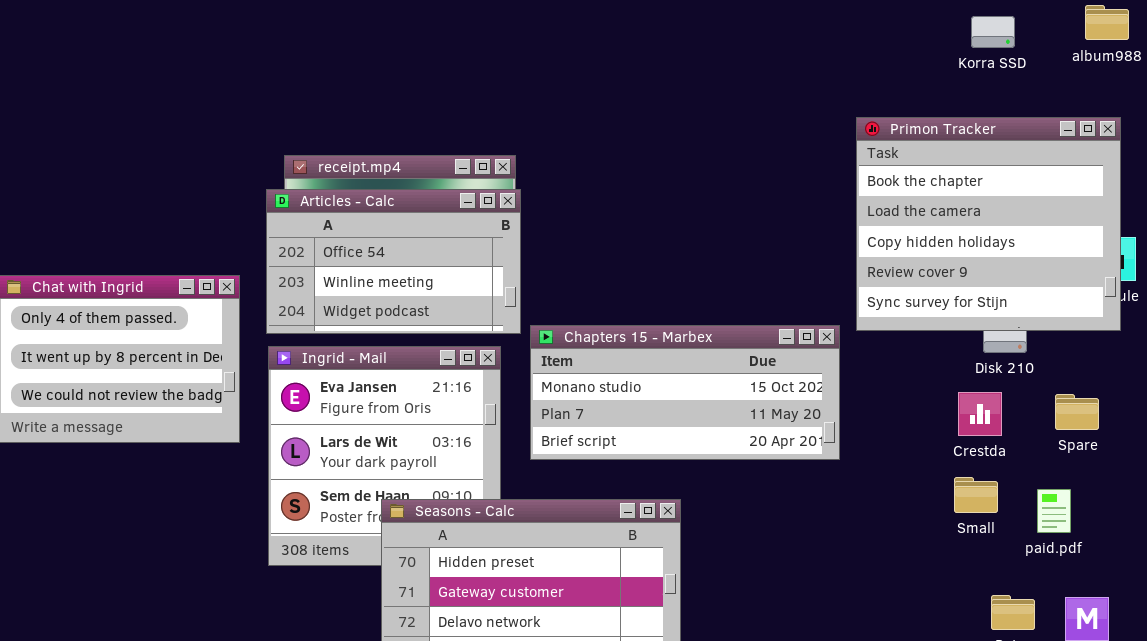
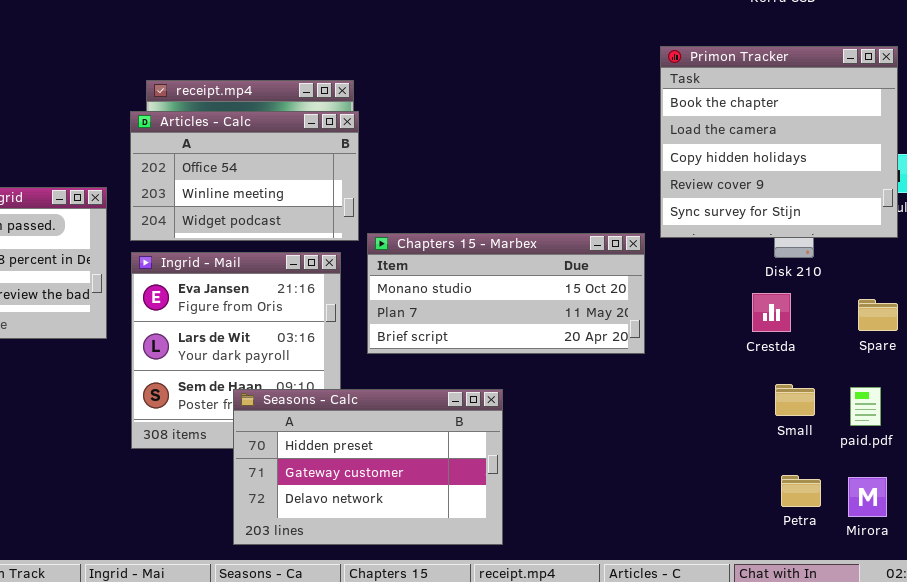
Spare: [1055,394,1099,430] -> [858,299,898,331], moved
Small: [954,477,998,513] -> [775,384,815,416], moved
paid.pdf: [1037,489,1071,533] -> [850,387,881,426], moved

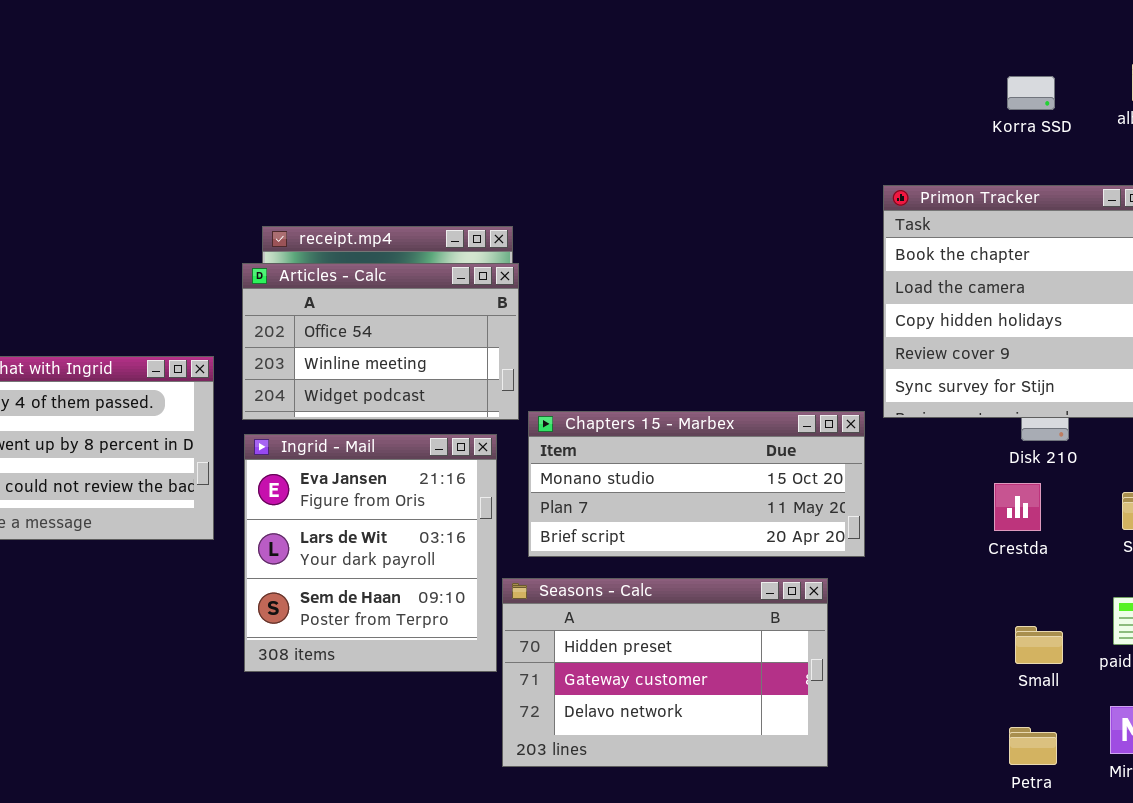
Small: [775,384,815,416] -> [1015,626,1063,664], moved
Seasons - Calc: [233,389,503,545] -> [502,578,828,767], moved
Petra: [781,475,821,507] -> [1009,727,1057,765], moved

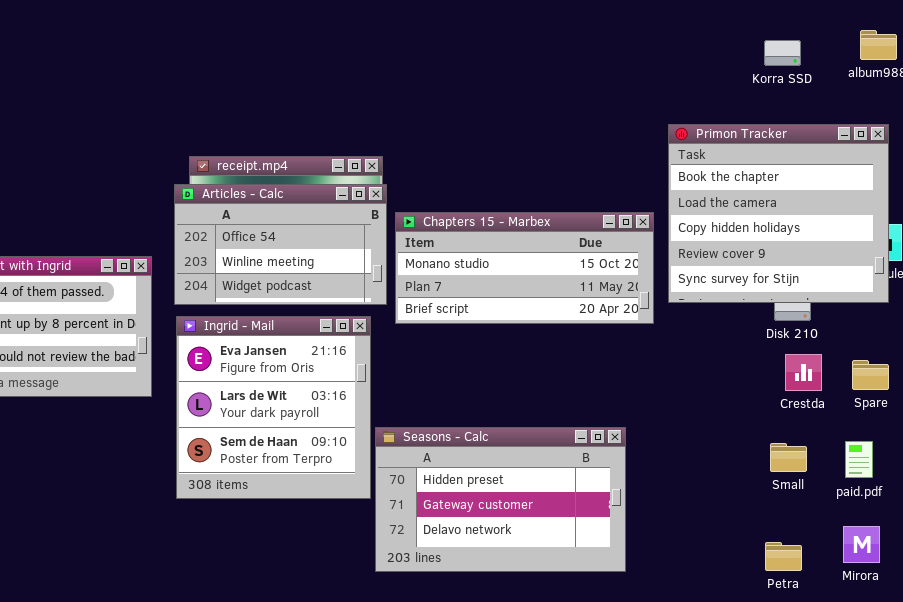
Chapters 15 - Marbex: [528,411,865,557] -> [395,212,654,324], moved
Crestda: [994,483,1041,531] -> [785,354,822,391], moved
Small: [1015,626,1063,664] -> [770,443,807,472], moved

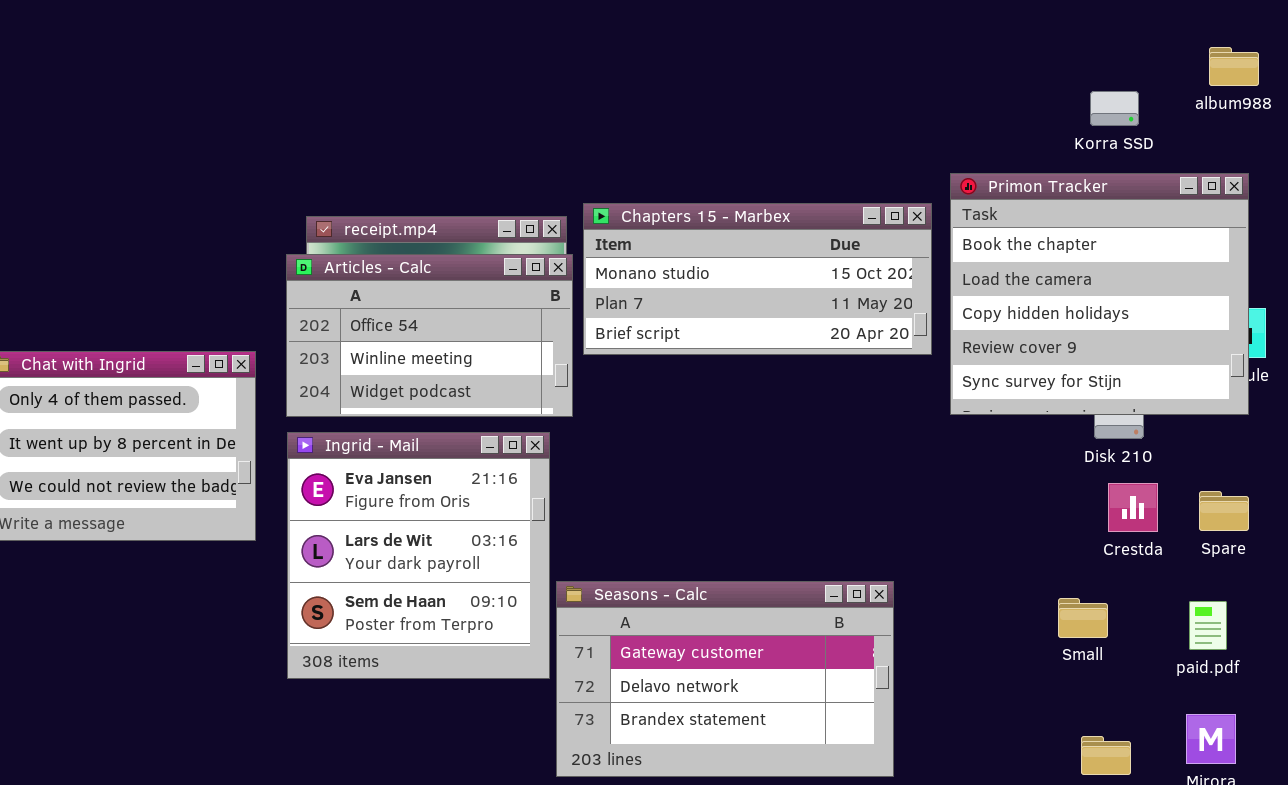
Korra SSD: [764,40,801,66] -> [1090,91,1139,126], moved
Chapters 15 - Marbex: [395,212,654,324] -> [583,203,932,355], moved
Seasons - Calc: [375,427,626,572] -> [556,581,894,777], scrolled down 1 row
Small: [770,443,807,472] -> [1058,598,1108,638], moved

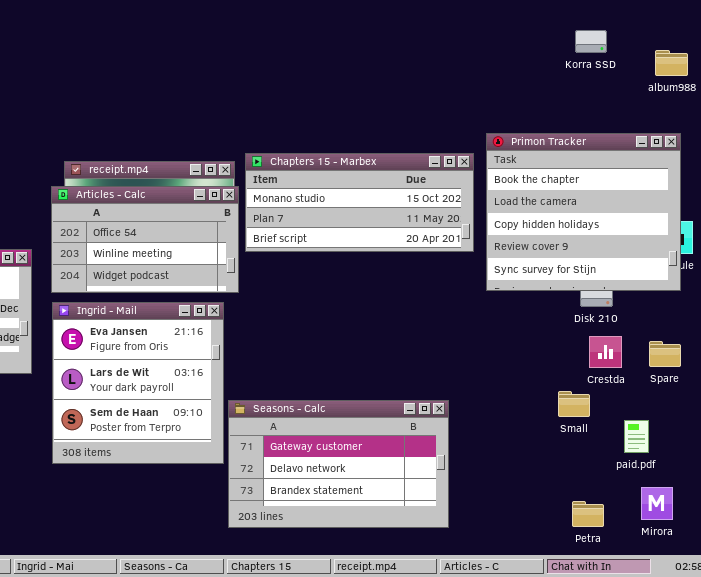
Korra SSD: [1090,91,1139,126] -> [575,30,607,53], moved
Small: [1058,598,1108,638] -> [558,391,590,417], moved
paid.pdf: [1189,601,1227,650] -> [624,420,649,453], moved

